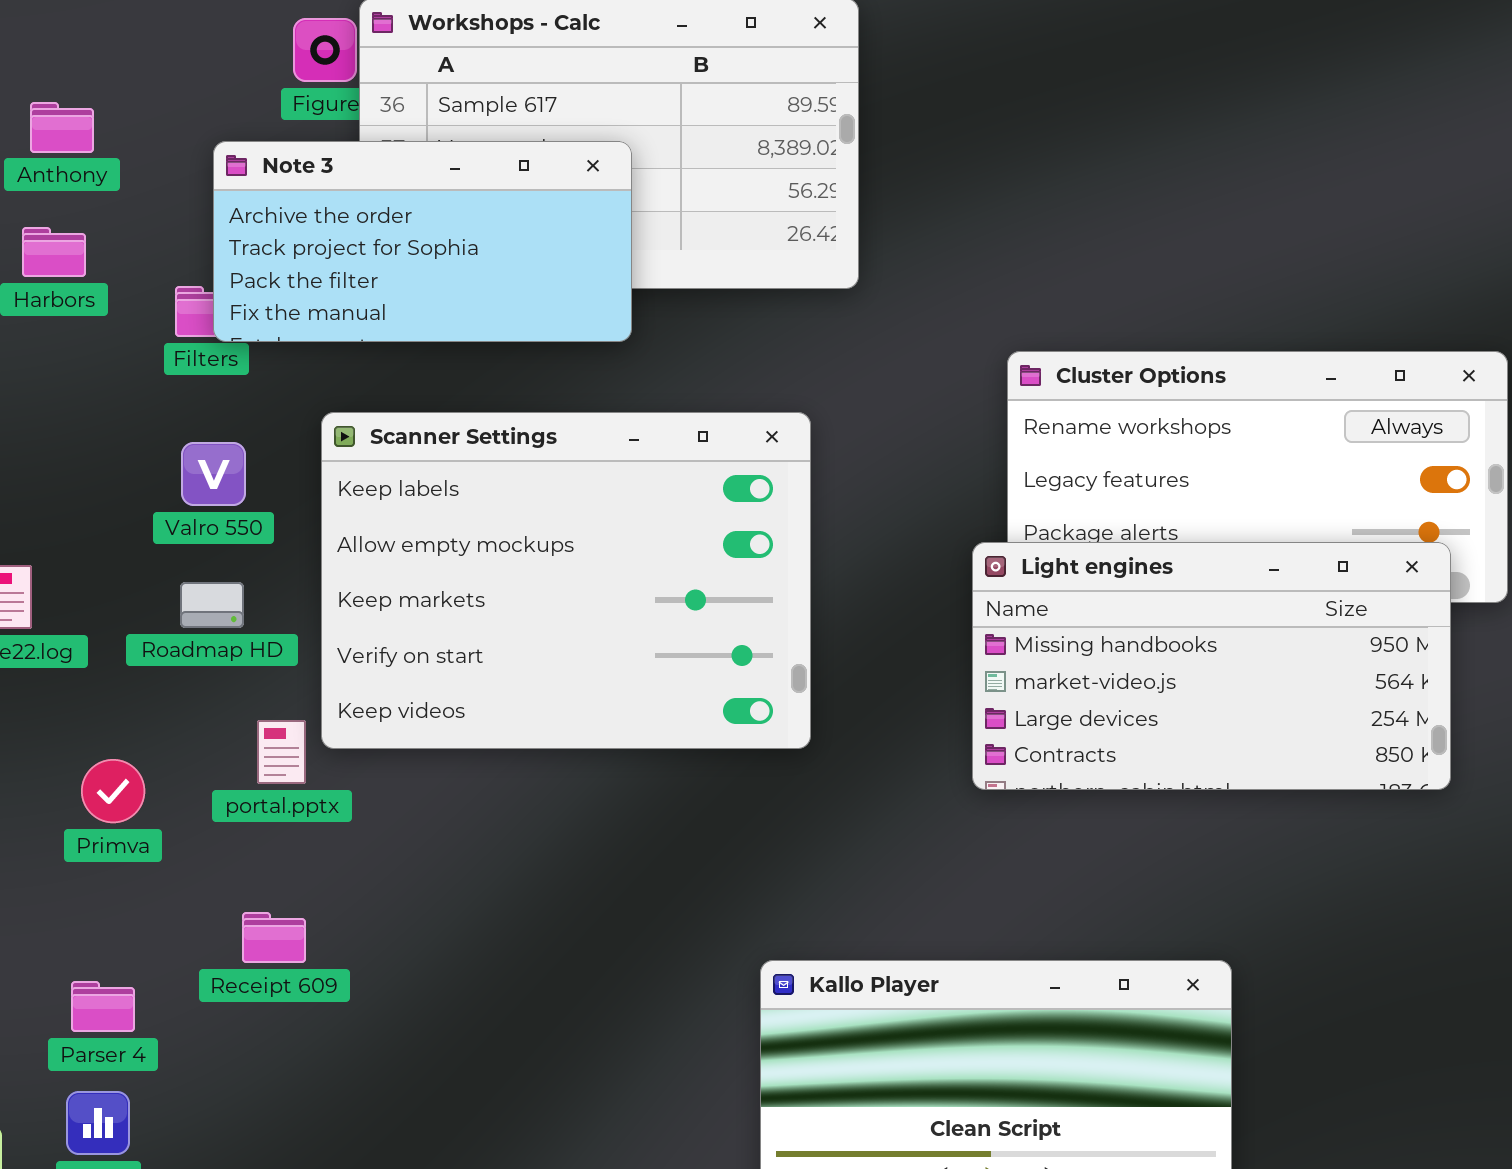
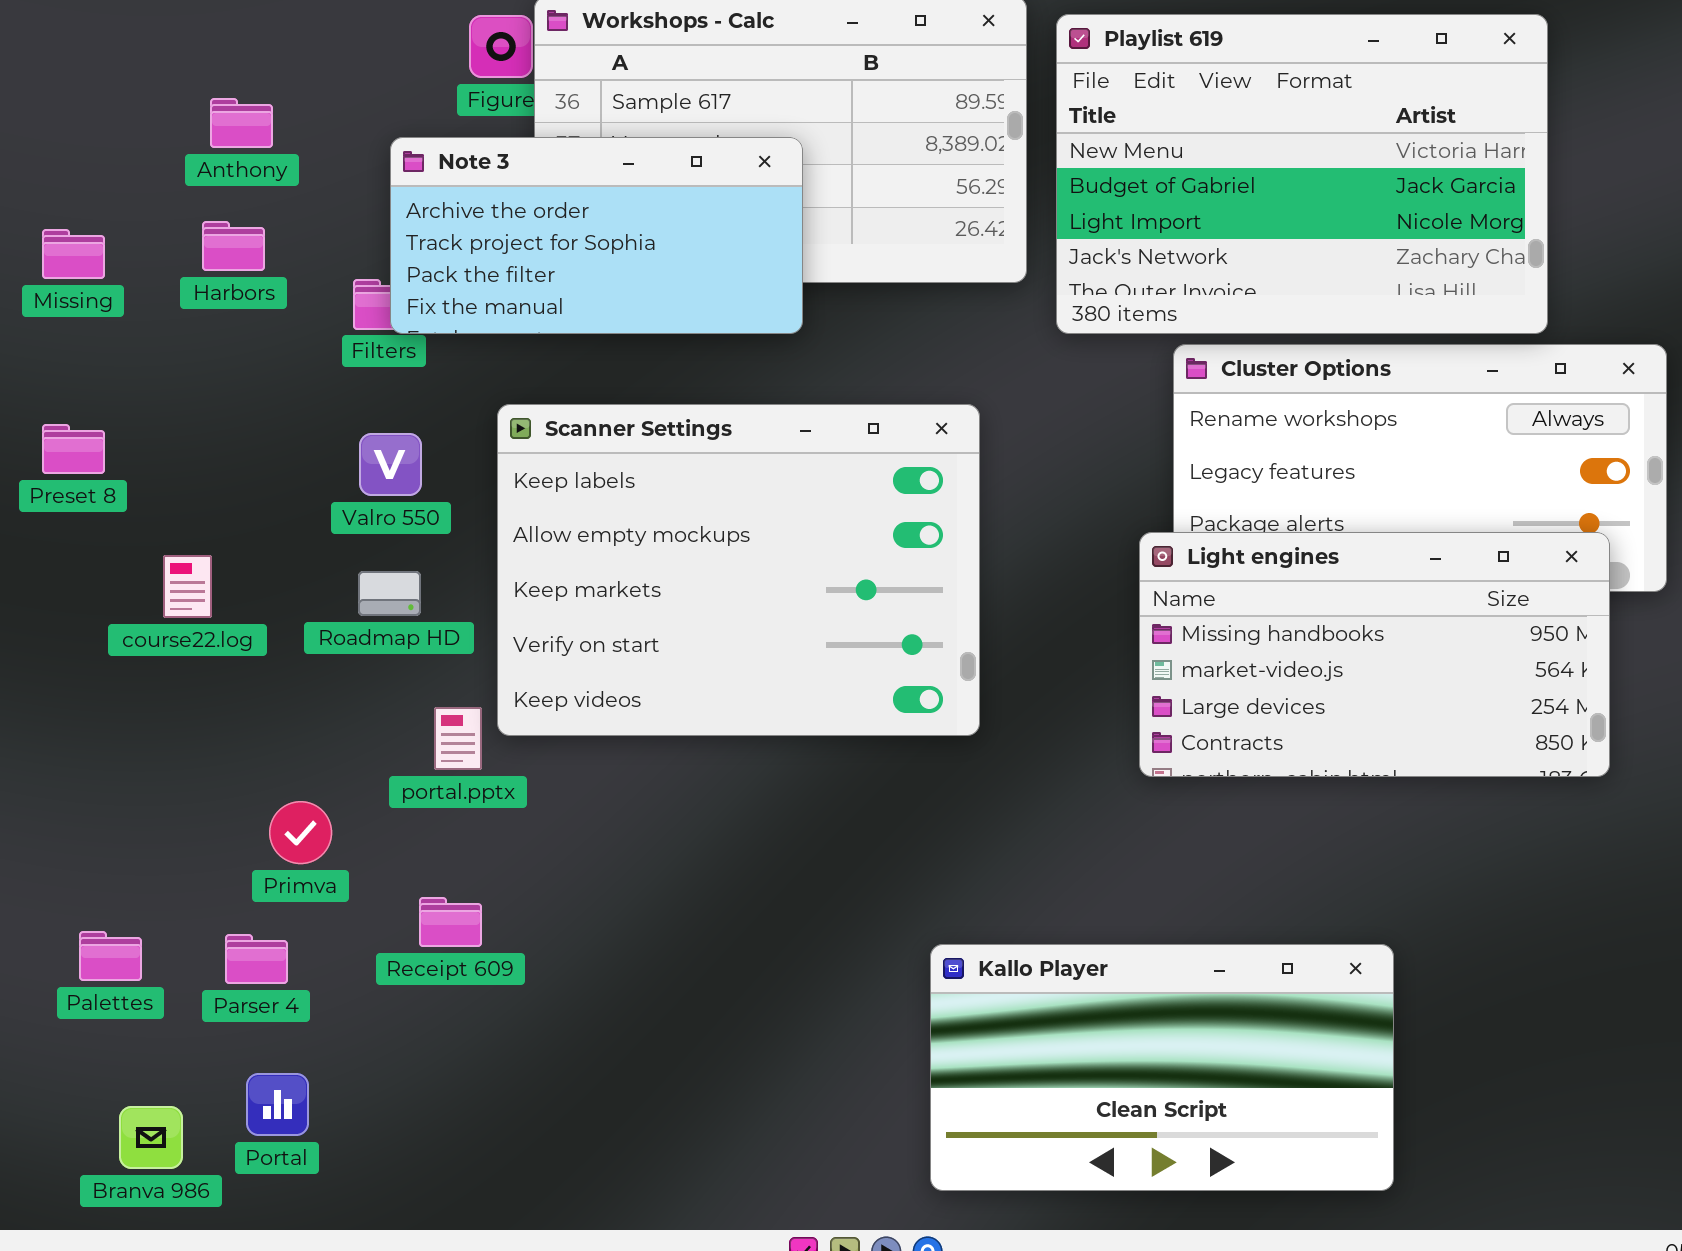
Playlist 619: none -> [1056,14,1548,334], opened
Primva: [81,759,145,823] -> [269,801,332,864], moved
Parser 4: [71,981,135,1032] -> [225,934,288,984], moved

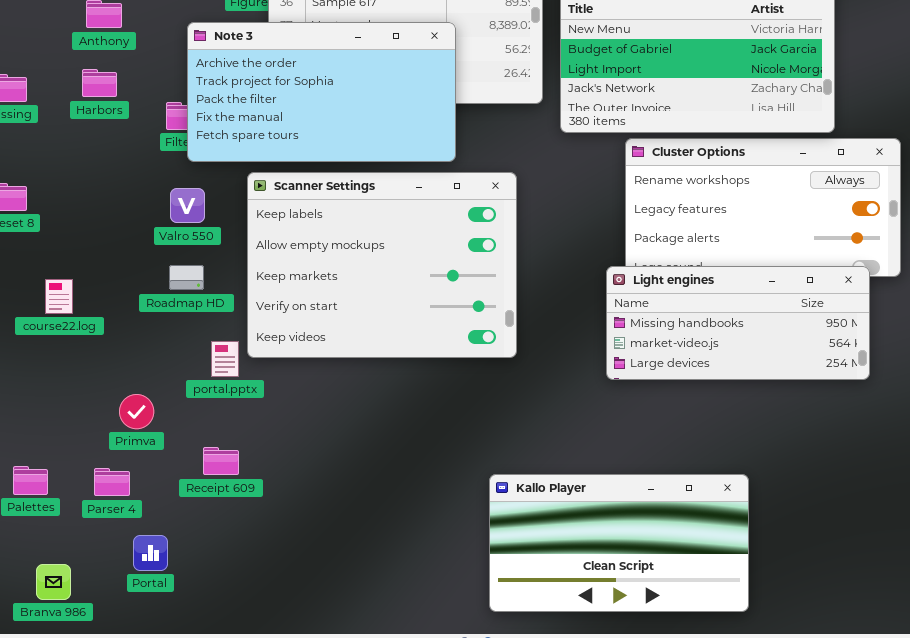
Note 3: [390,137,803,334] -> [187,22,456,162], resized
Light engines: [1139,532,1610,777] -> [606,266,870,380], resized
course22.log: [163,555,212,618] -> [45,279,73,314], moved
Portal: [246,1073,309,1136] -> [133,535,168,571], moved

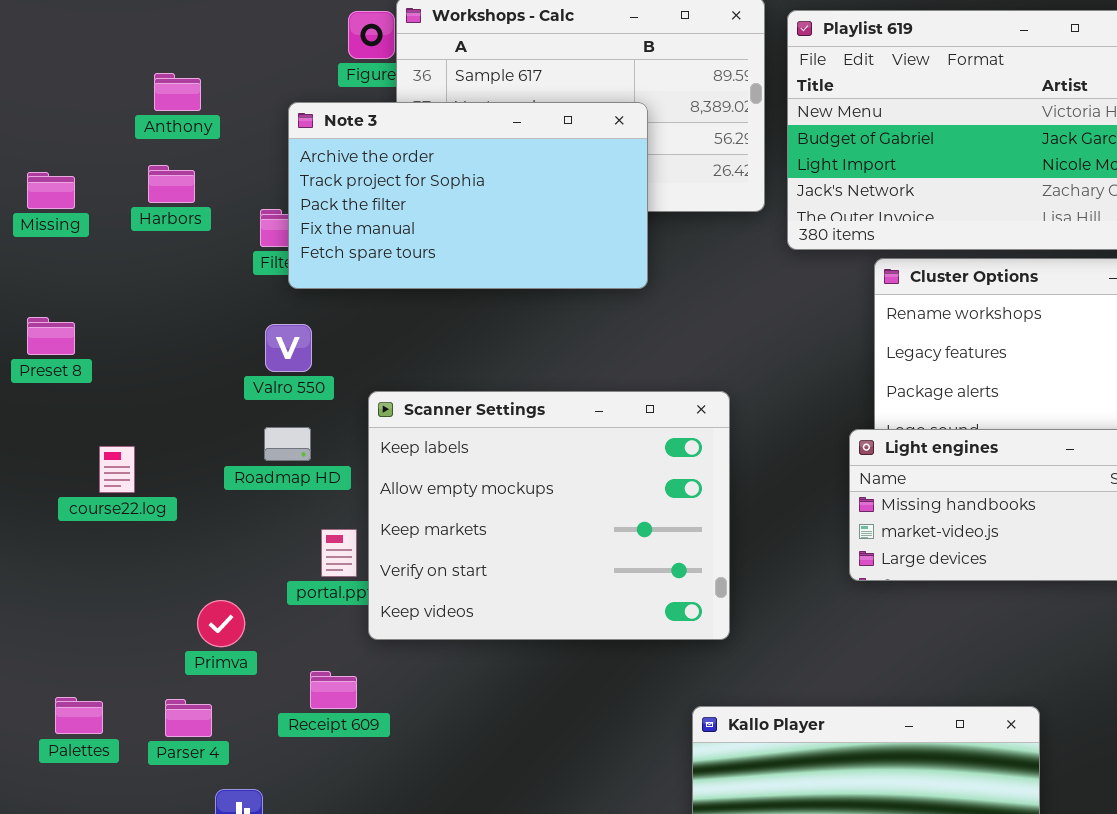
Scanner Settings: [247,172,517,358] -> [368,391,730,640], moved

